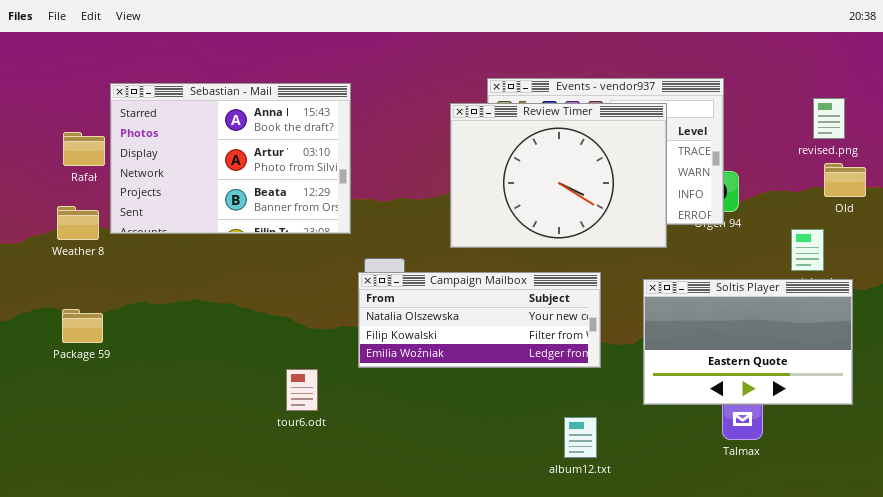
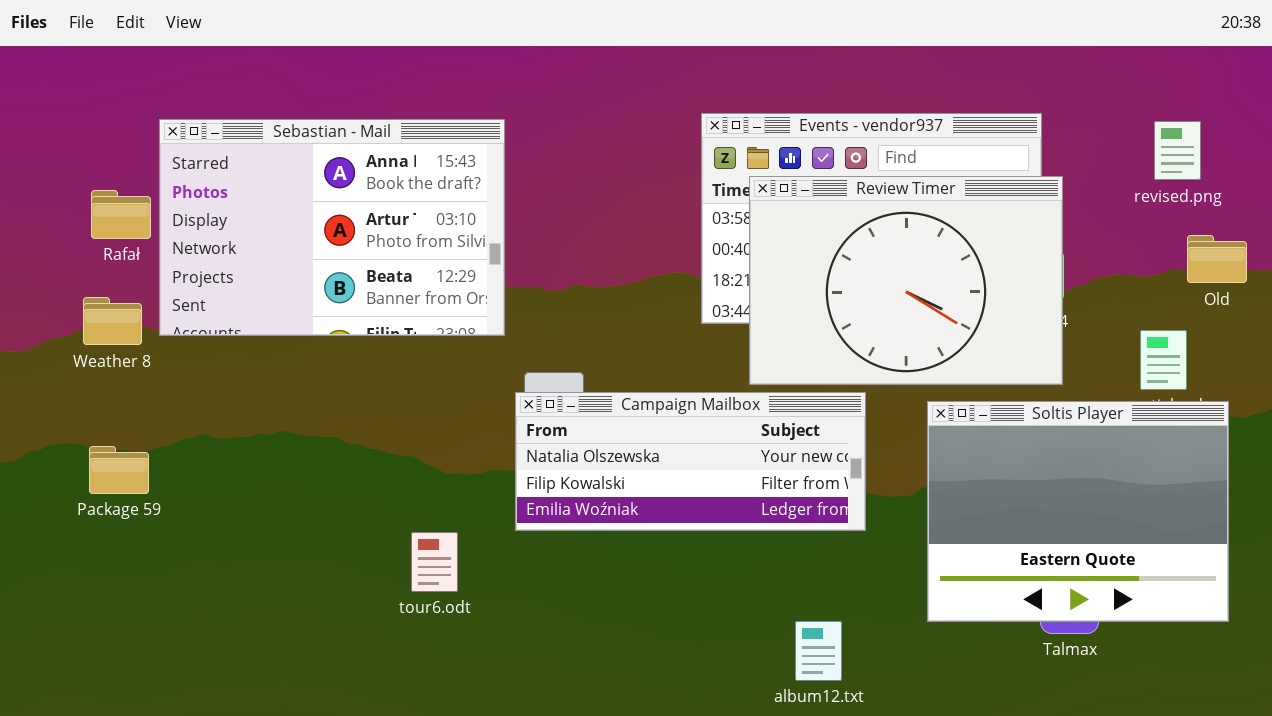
revised.png: [813,98,845,139] -> [1154,121,1201,180], moved
Review Timer: [450,103,667,248] -> [749,176,1063,385], moved
Soltis Player: [643,279,853,405] -> [927,401,1229,622], resized
album12.txt: [564,417,597,458] -> [795,621,842,681], moved

